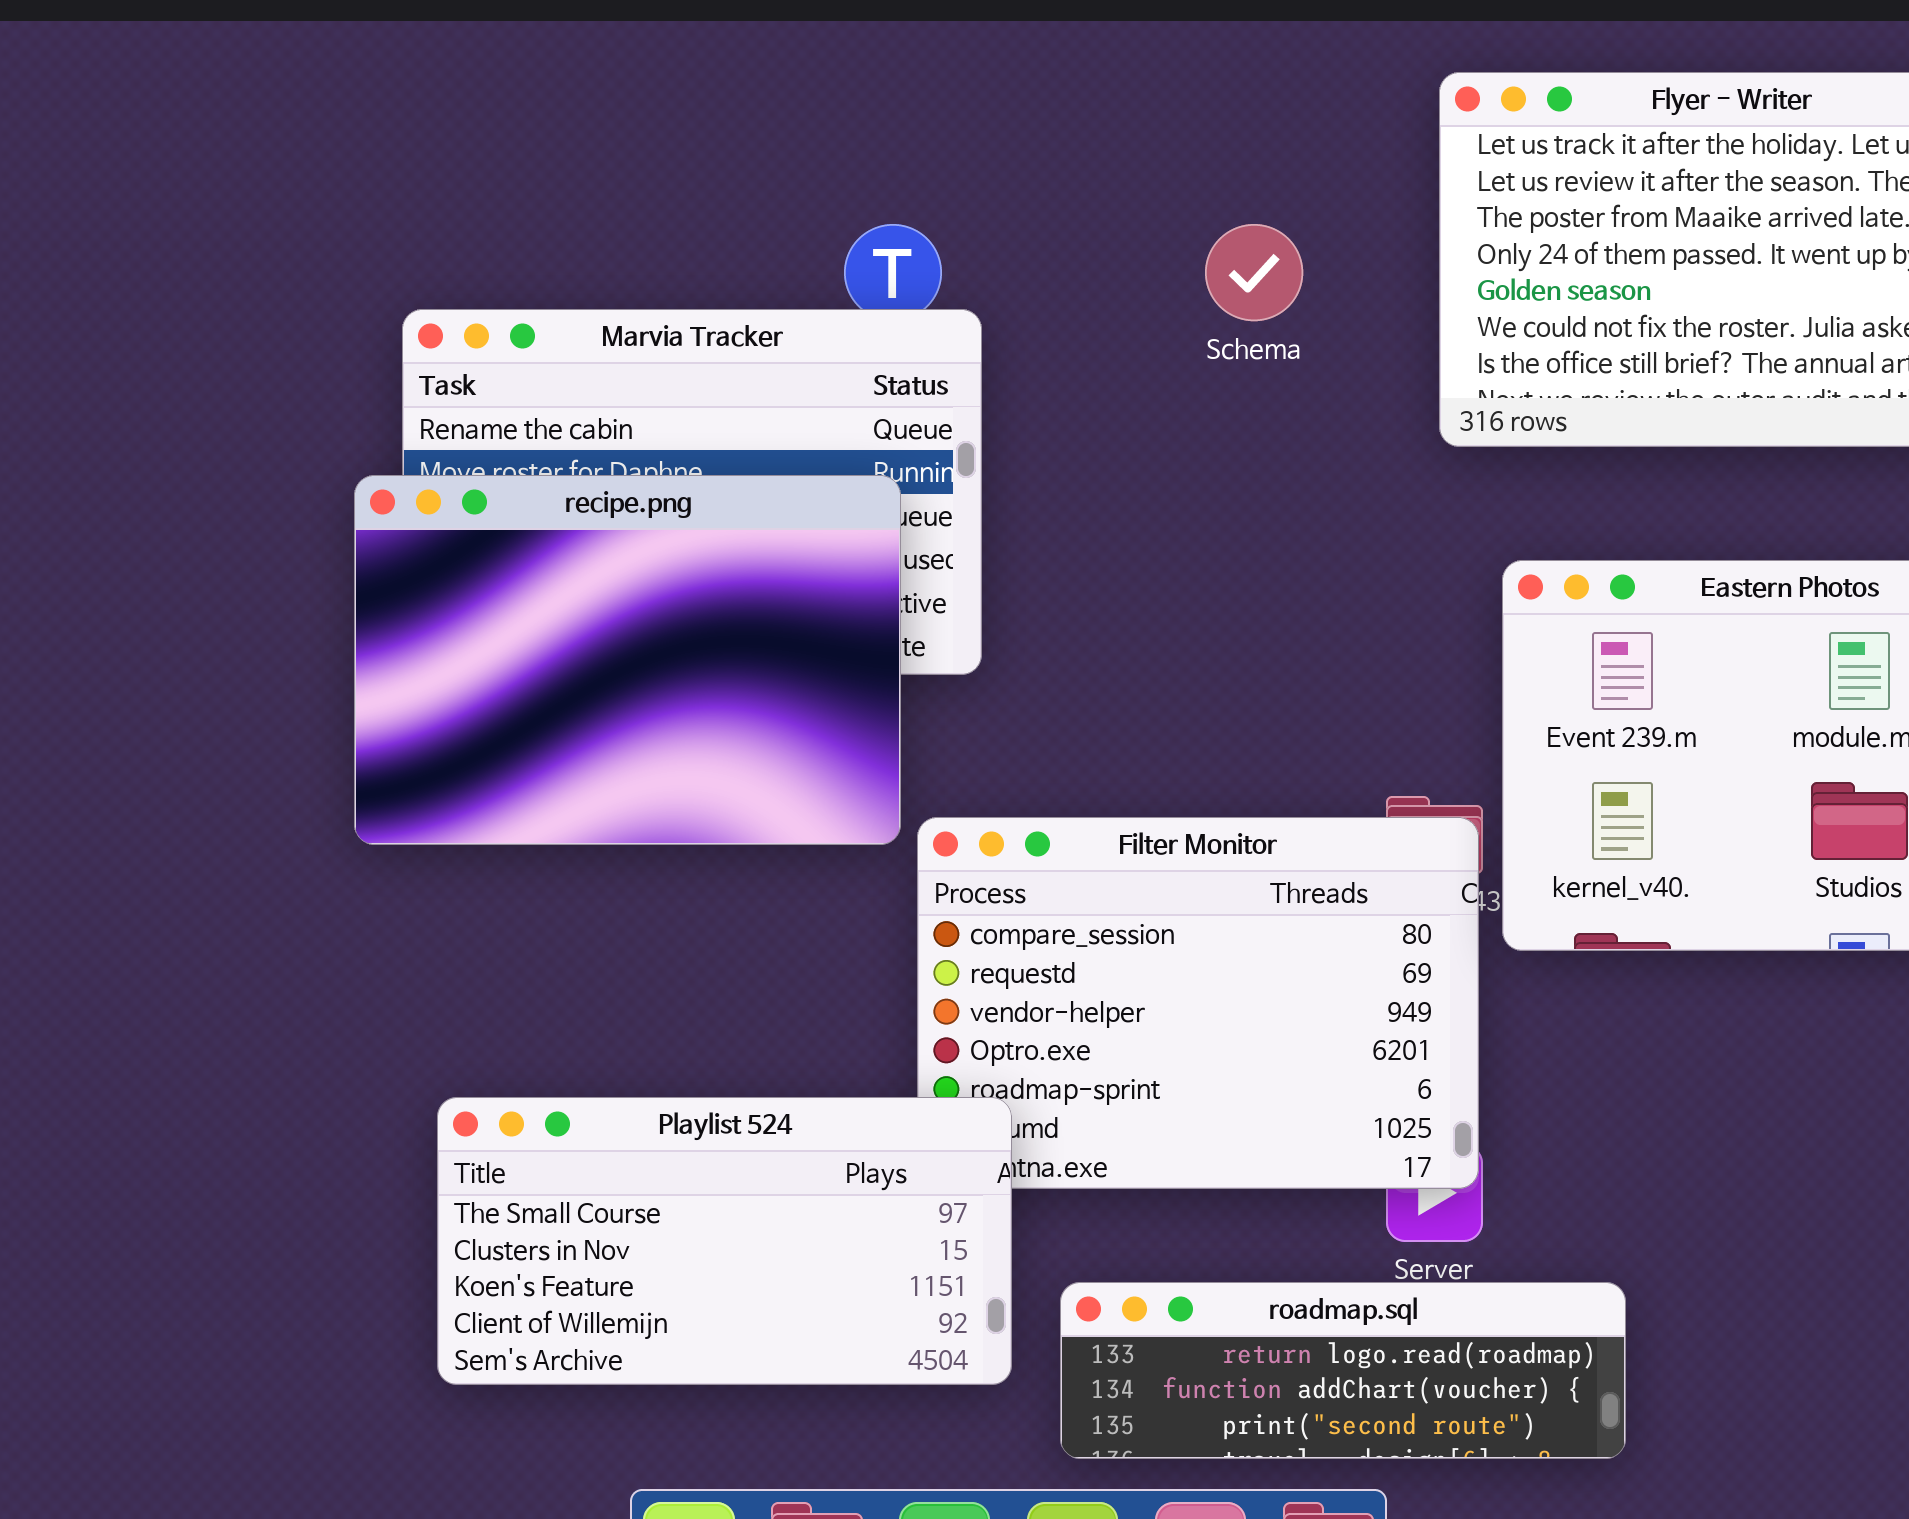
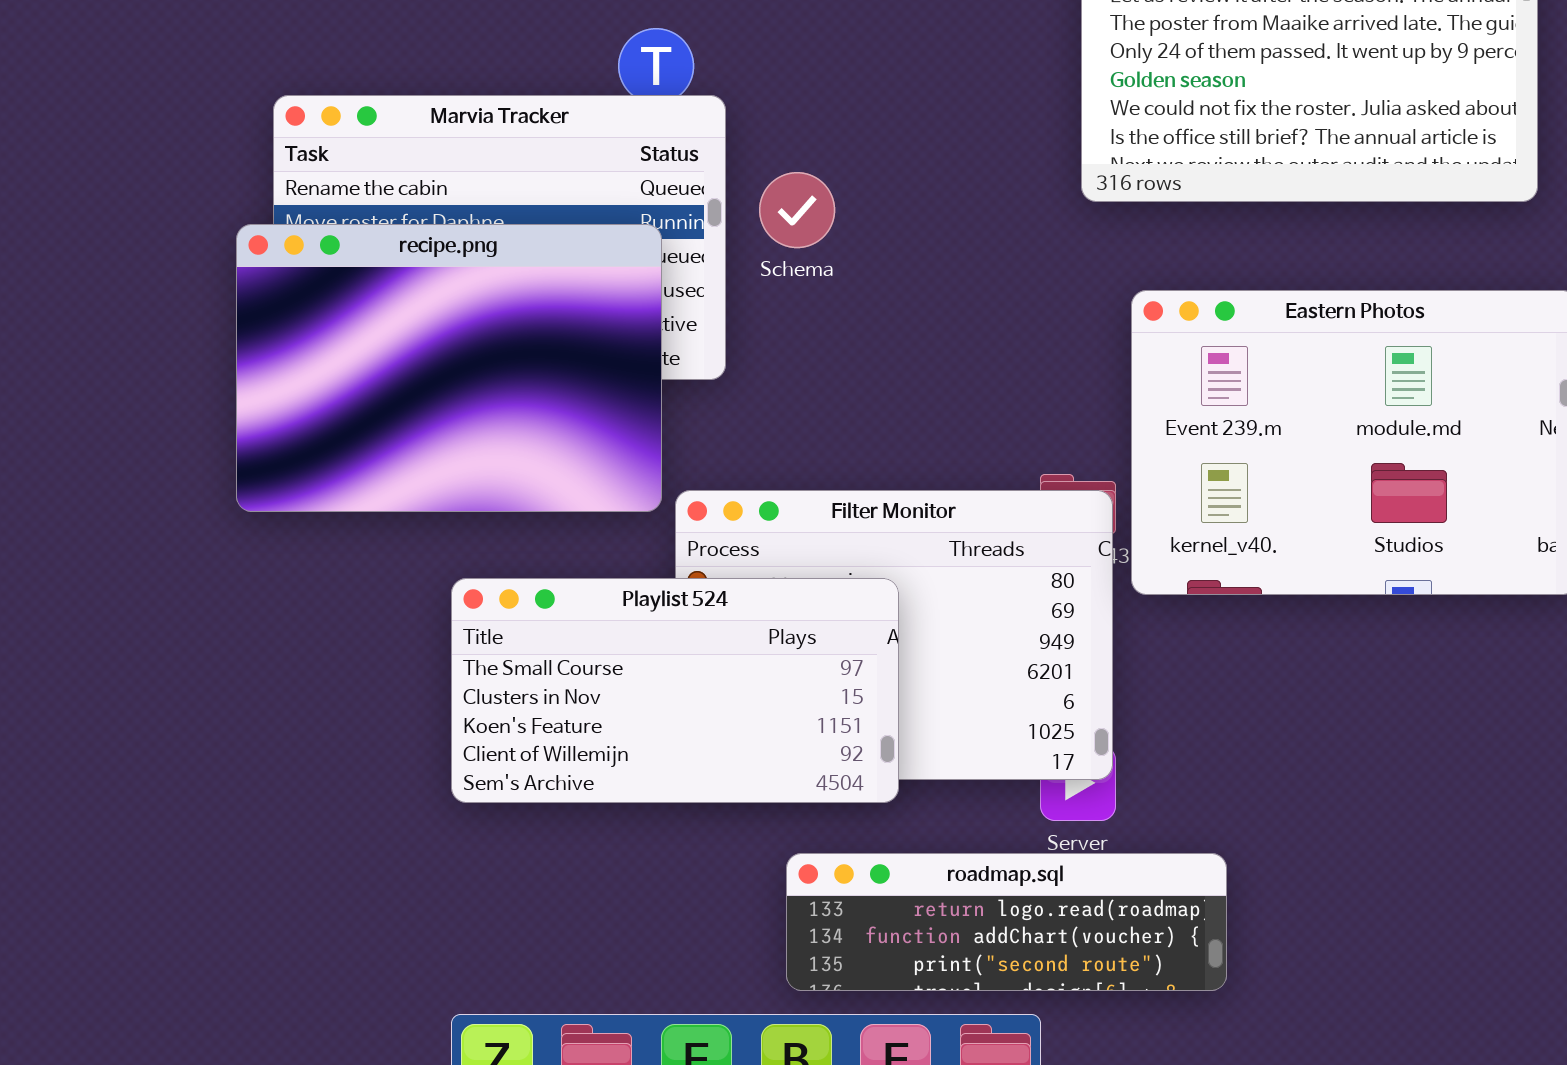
Schema: [1205,224,1303,321] -> [759,172,835,248], moved
Playlist 524: [437,1097,1012,1385] -> [451,578,899,803], moved

